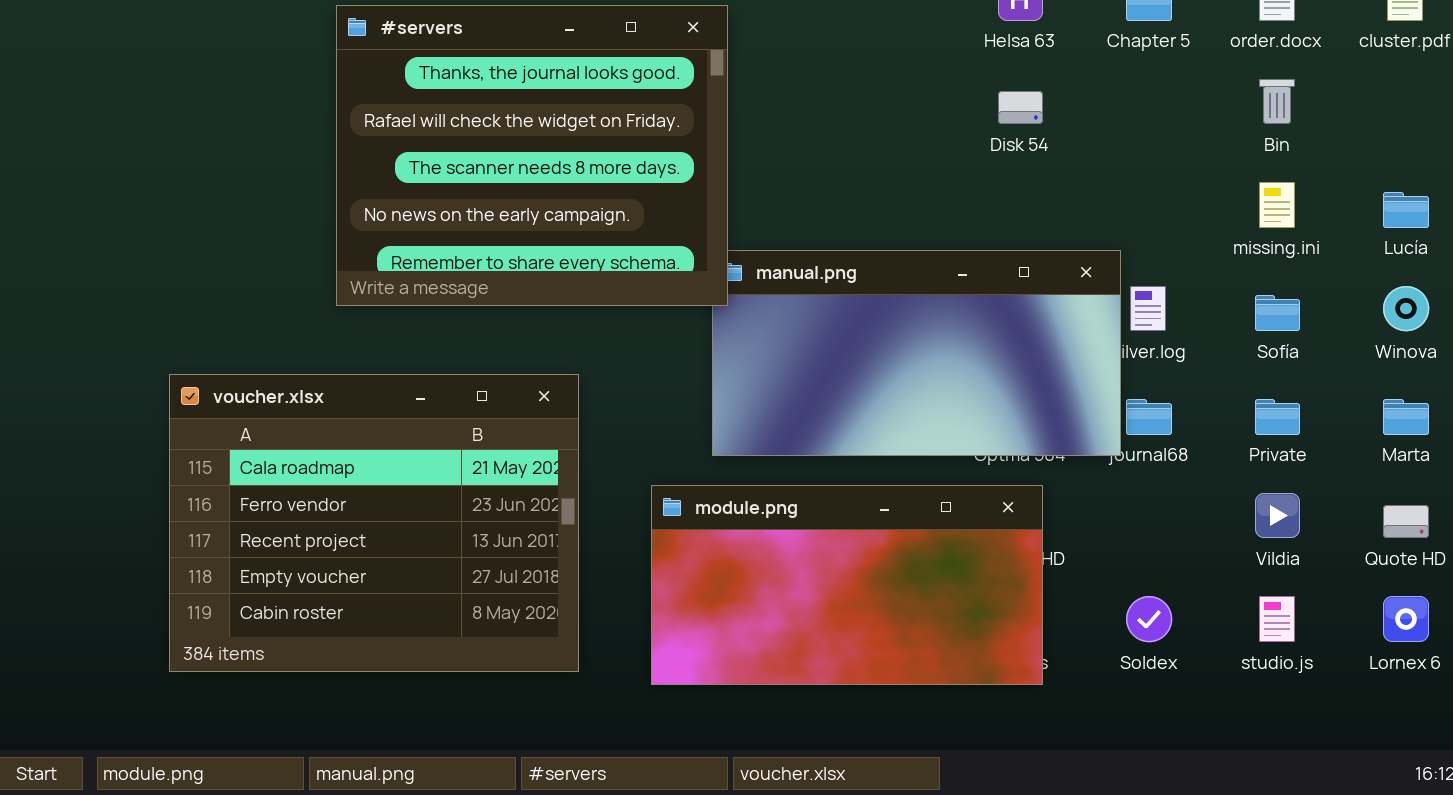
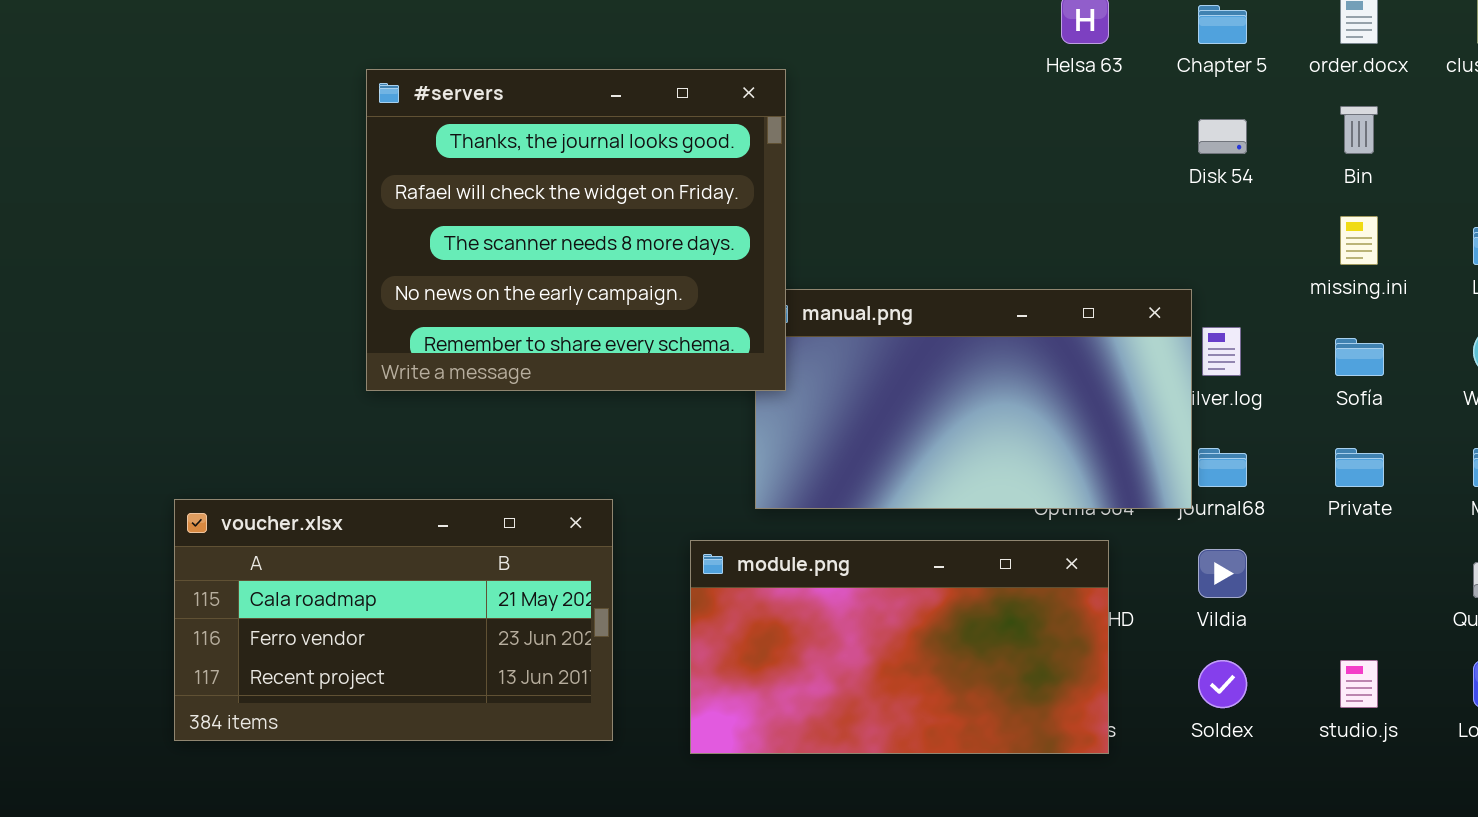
#servers: [336,5,728,306] -> [366,69,786,391], moved
Disk 54: [998,91,1043,124] -> [1198,119,1247,154], moved
voucher.xlsx: [169,374,579,672] -> [174,499,613,741], resized
Vildia: [1255,493,1300,538] -> [1198,549,1247,598], moved

